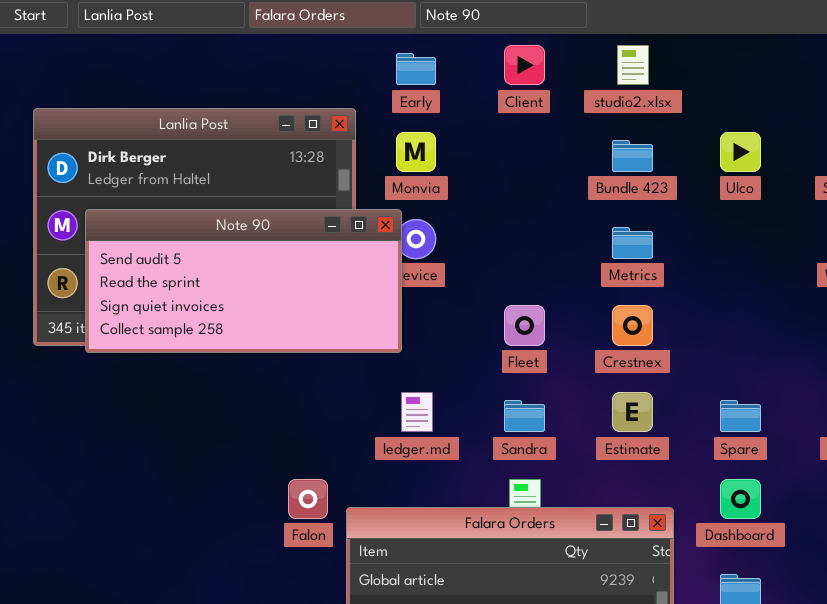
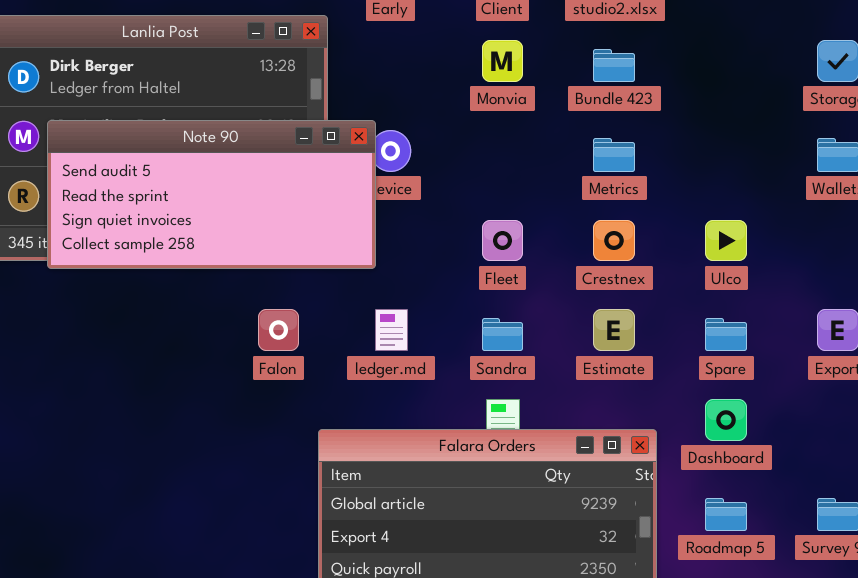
Monvia: [396,132,436,172] -> [482,40,523,82], moved
Ulco: [720,132,761,172] -> [705,220,747,261], moved
Falon: [288,479,328,519] -> [258,309,299,351], moved

